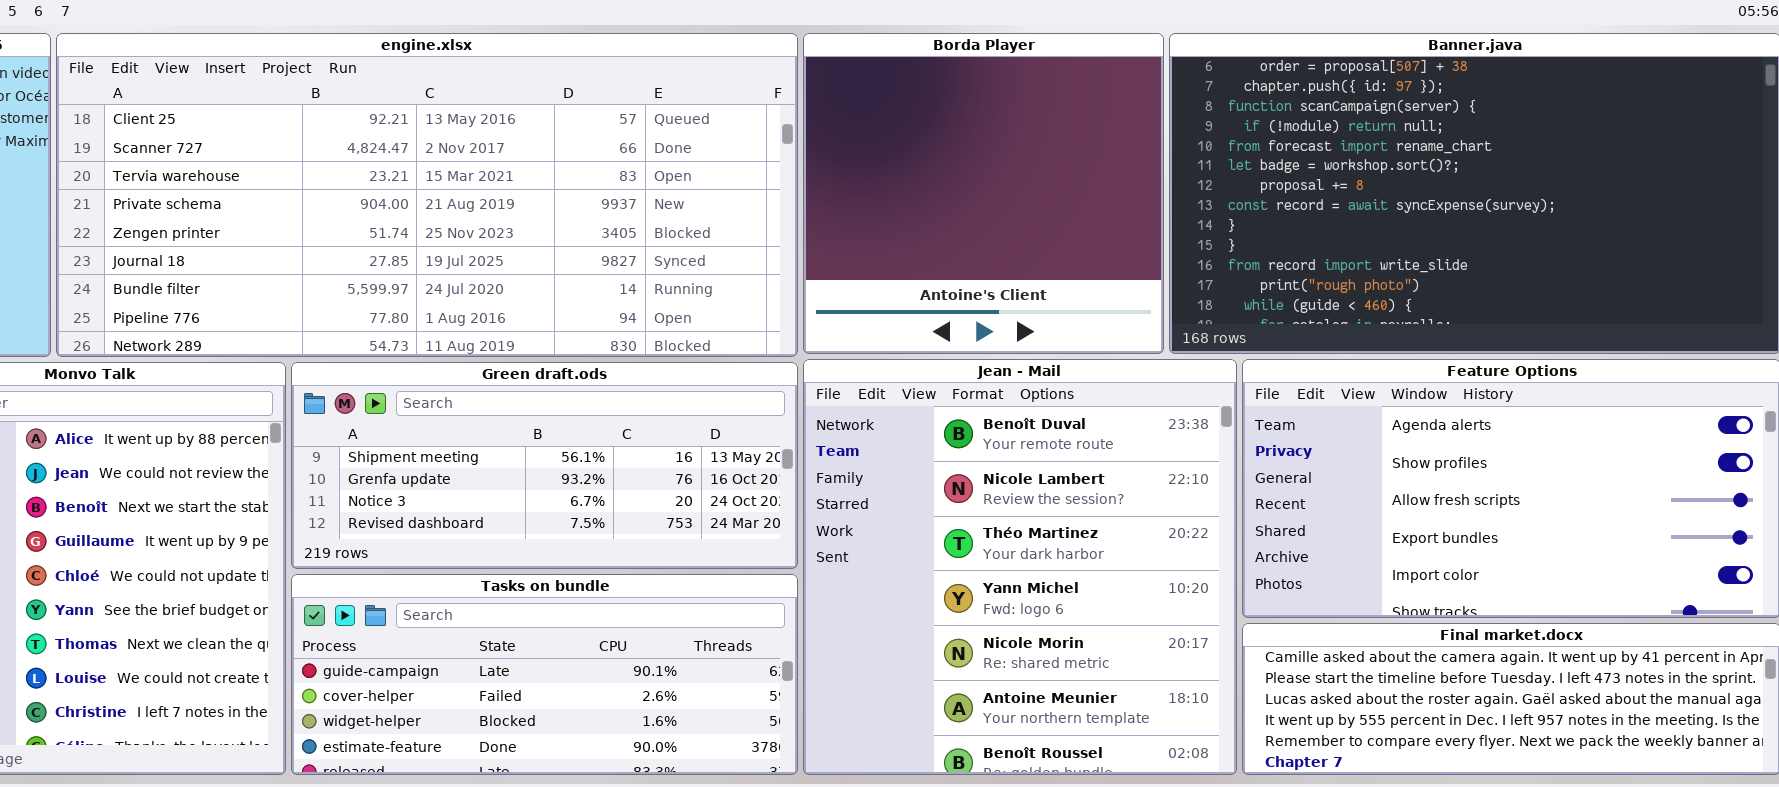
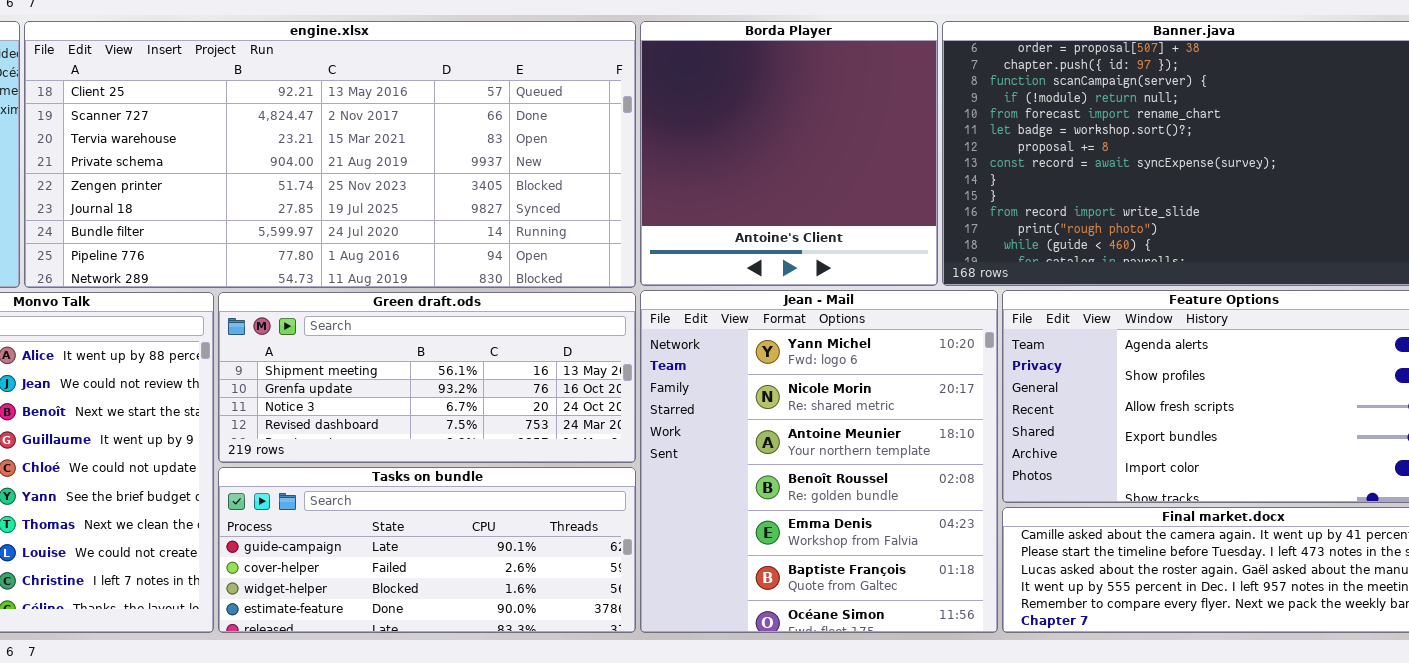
Jean - Mail: [803,359,1237,775] -> [640,290,998,633], scrolled down 3 rows

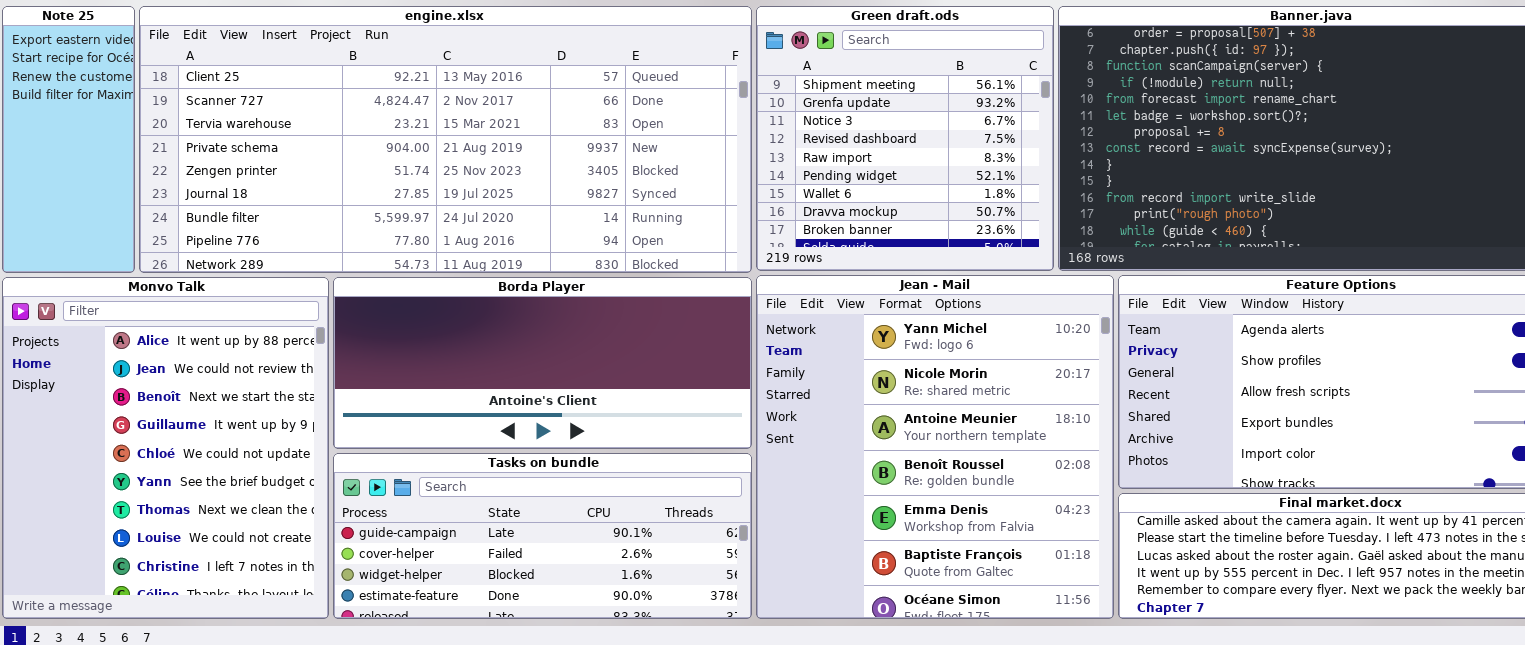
Borda Player: [640,21,938,286] -> [333,277,752,449], moved, resized
Green draft.ods: [218,292,636,463] -> [756,6,1054,271], moved, resized

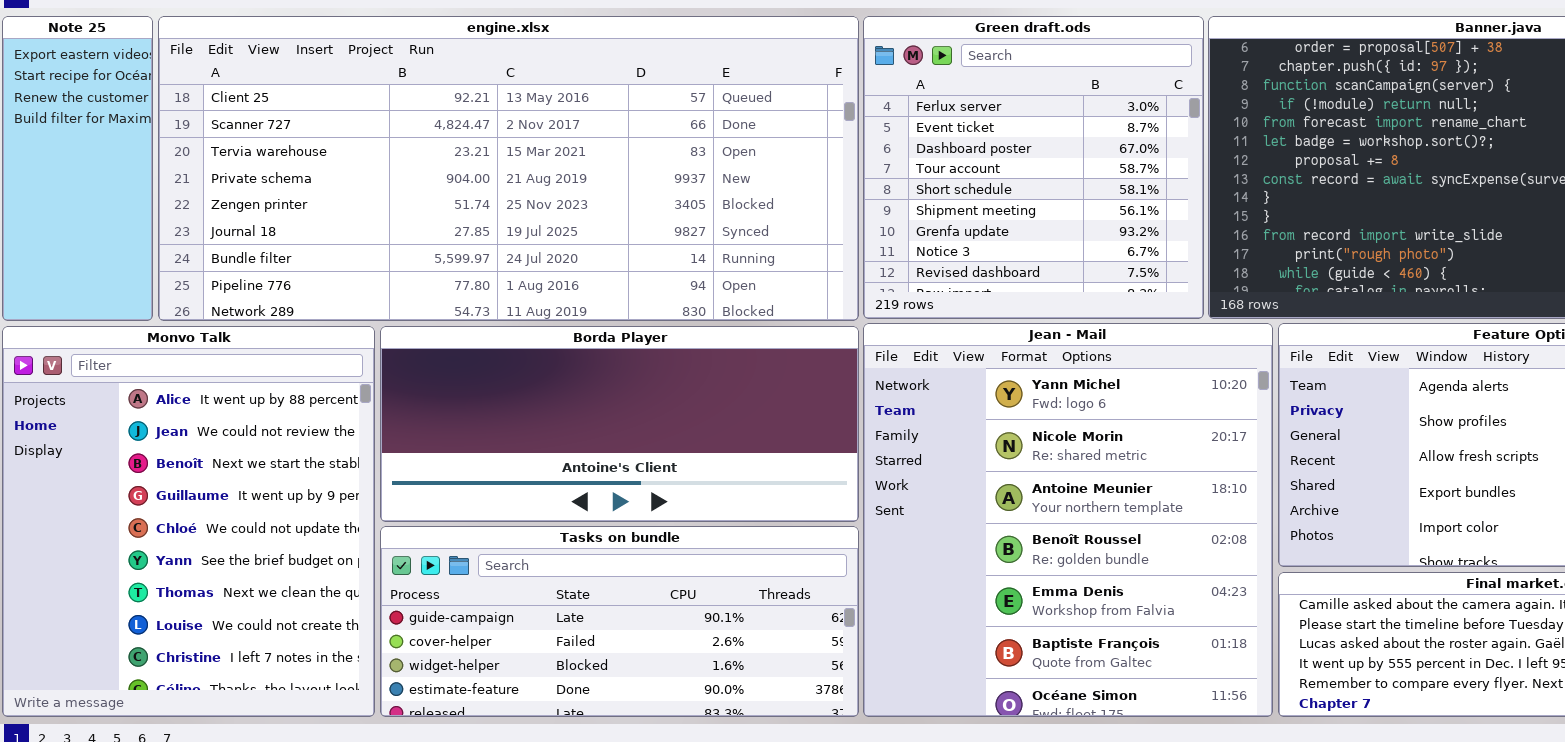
Green draft.ods: [756,6,1054,271] -> [863,16,1204,319], scrolled up 5 rows

